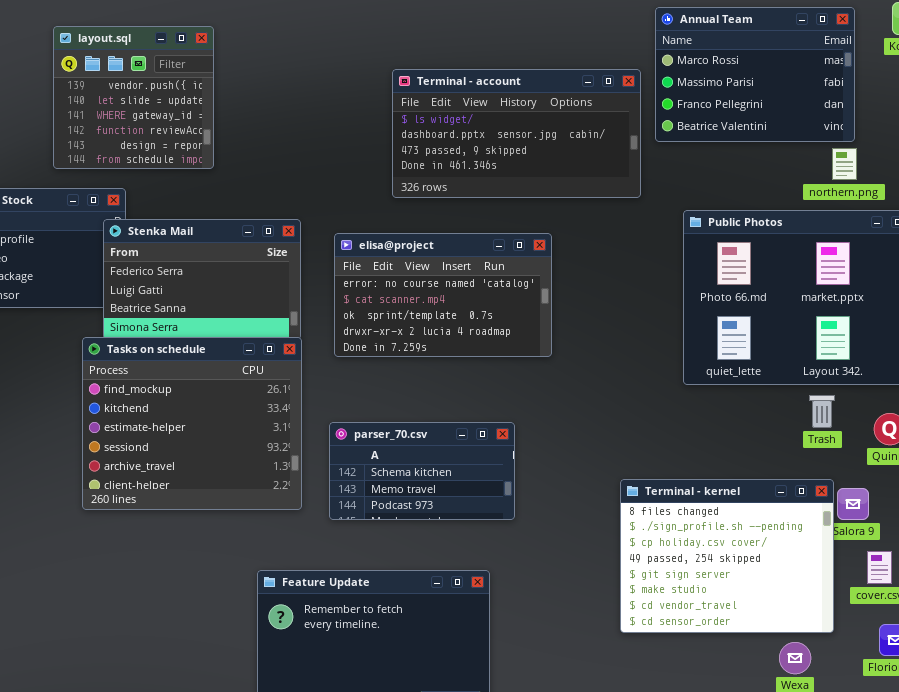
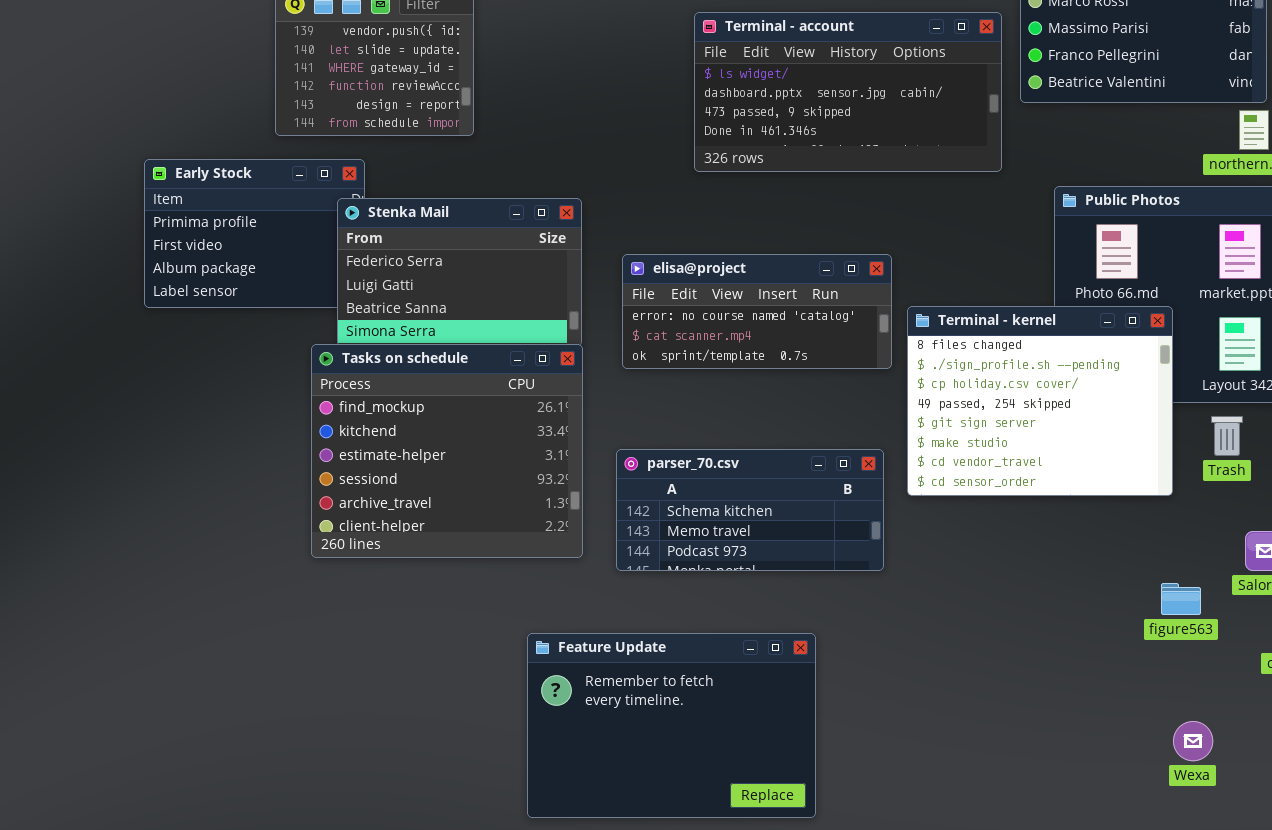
elisa@project: [334,233,552,357] -> [622,254,892,369], resized
parser_70.csv: [329,422,515,520] -> [616,449,884,571], resized
Terminal - kernel: [620,479,834,633] -> [907,306,1173,496], moved

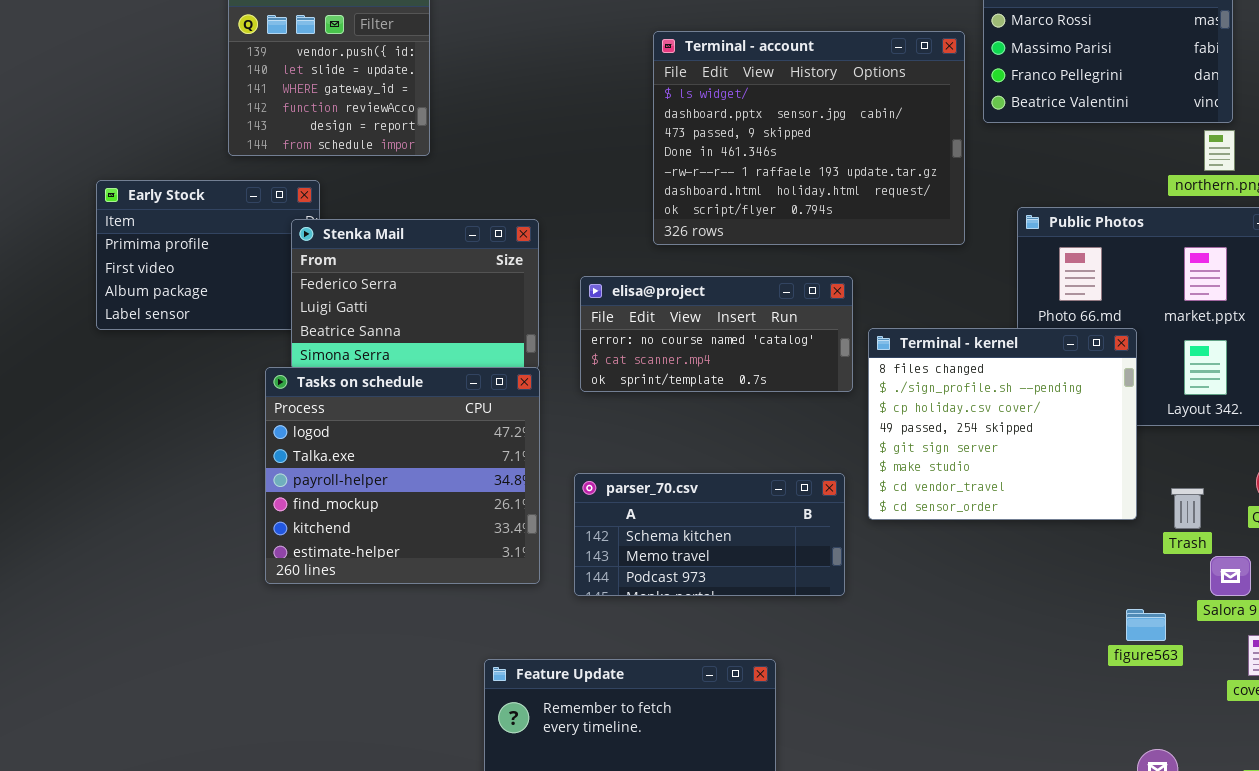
Terminal - account: [694,12,1002,172] -> [653,31,965,245], resized
Tasks on schedule: [311,344,583,558] -> [265,367,540,584], scrolled up 3 rows
Trash: [1211,416,1243,456] -> [1171,488,1204,529], moved

